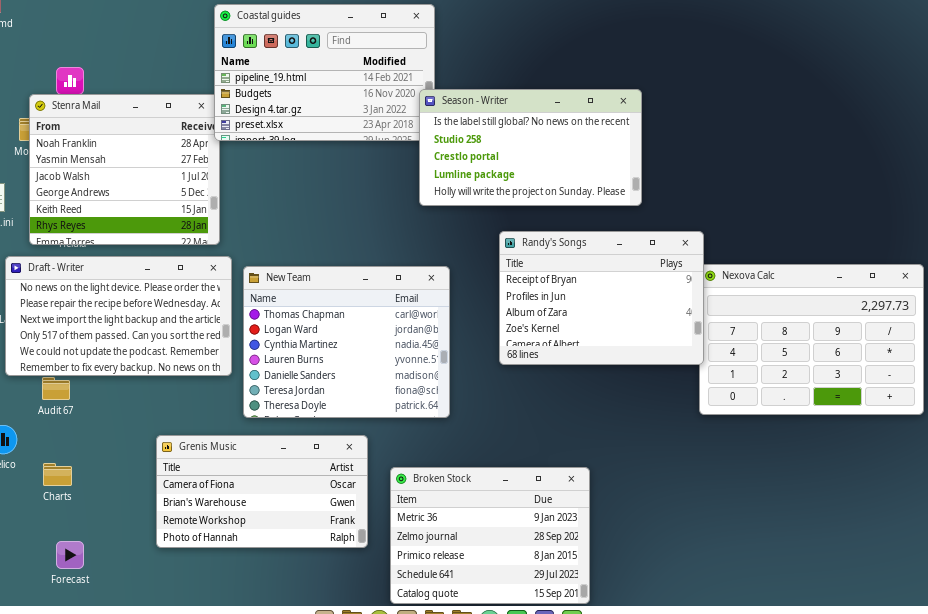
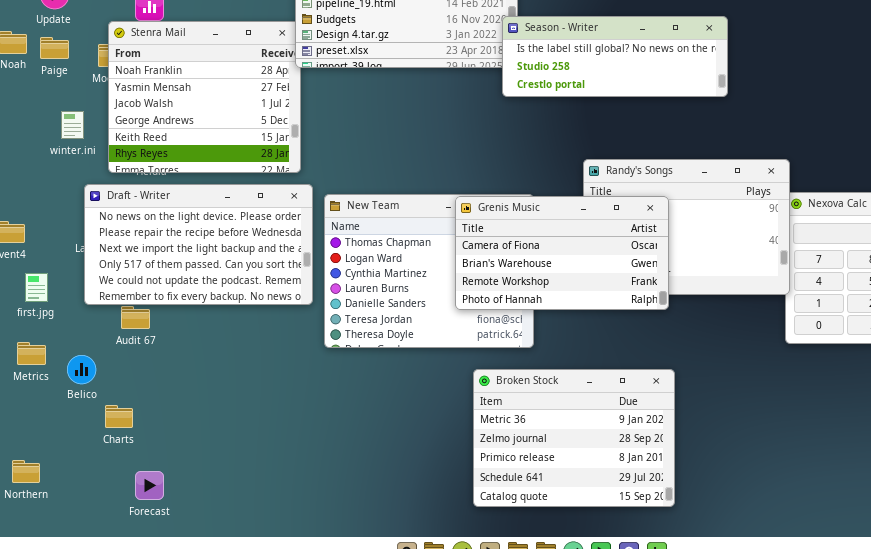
Season - Writer: [419,89,642,206] -> [502,16,728,97], resized
Grenis Music: [156,435,368,548] -> [455,196,669,310], moved
Charts: [43,463,72,486] -> [105,405,133,428], moved
Broken Stock: [390,467,590,604] -> [473,369,675,507], moved

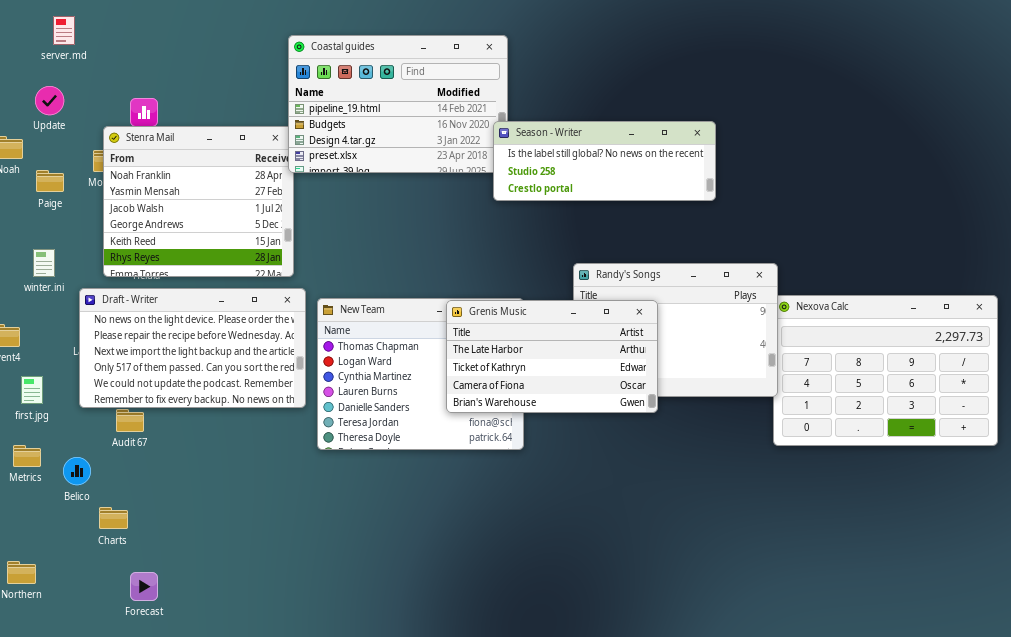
Paige: [40,37,69,59] -> [36,170,64,192], moved
winter.ini: [61,111,84,139] -> [33,249,55,277], moved
Grenis Music: [455,196,669,310] -> [446,300,658,413], scrolled up 2 rows
Broken Stock: [473,369,675,507] -> none, closed

